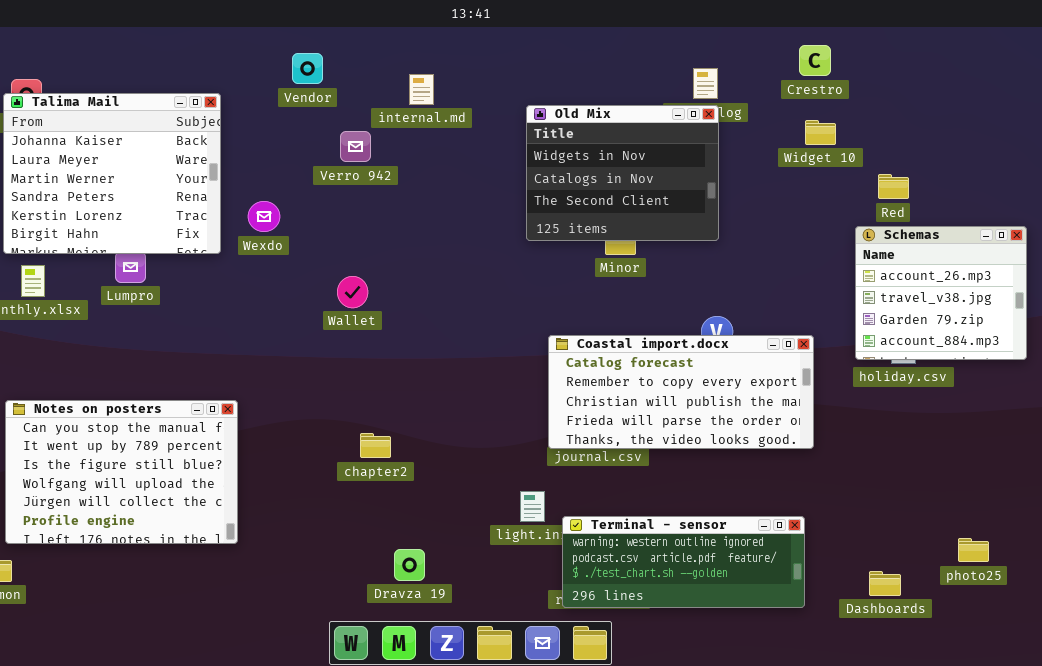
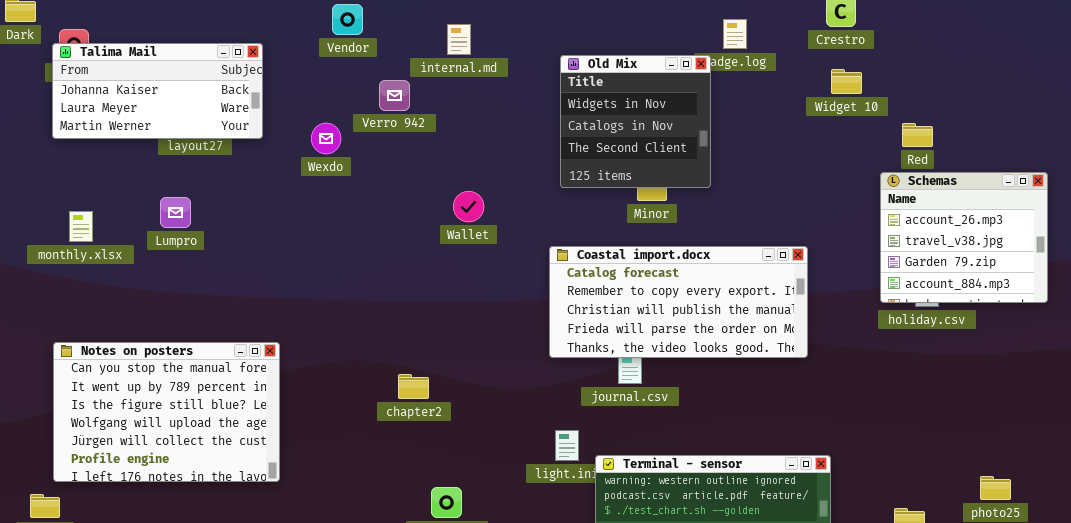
Talima Mail: [3,93,221,254] -> [52,43,263,139], resized
Old Mix: [526,105,719,241] -> [560,55,711,188], resized
Wexdo: [248,201,280,232] -> [311,123,341,154], moved
Wallet: [337,276,368,308] -> [453,191,484,222], moved
Coastal import.docx: [548,335,814,449] -> [549,246,808,358], moved

